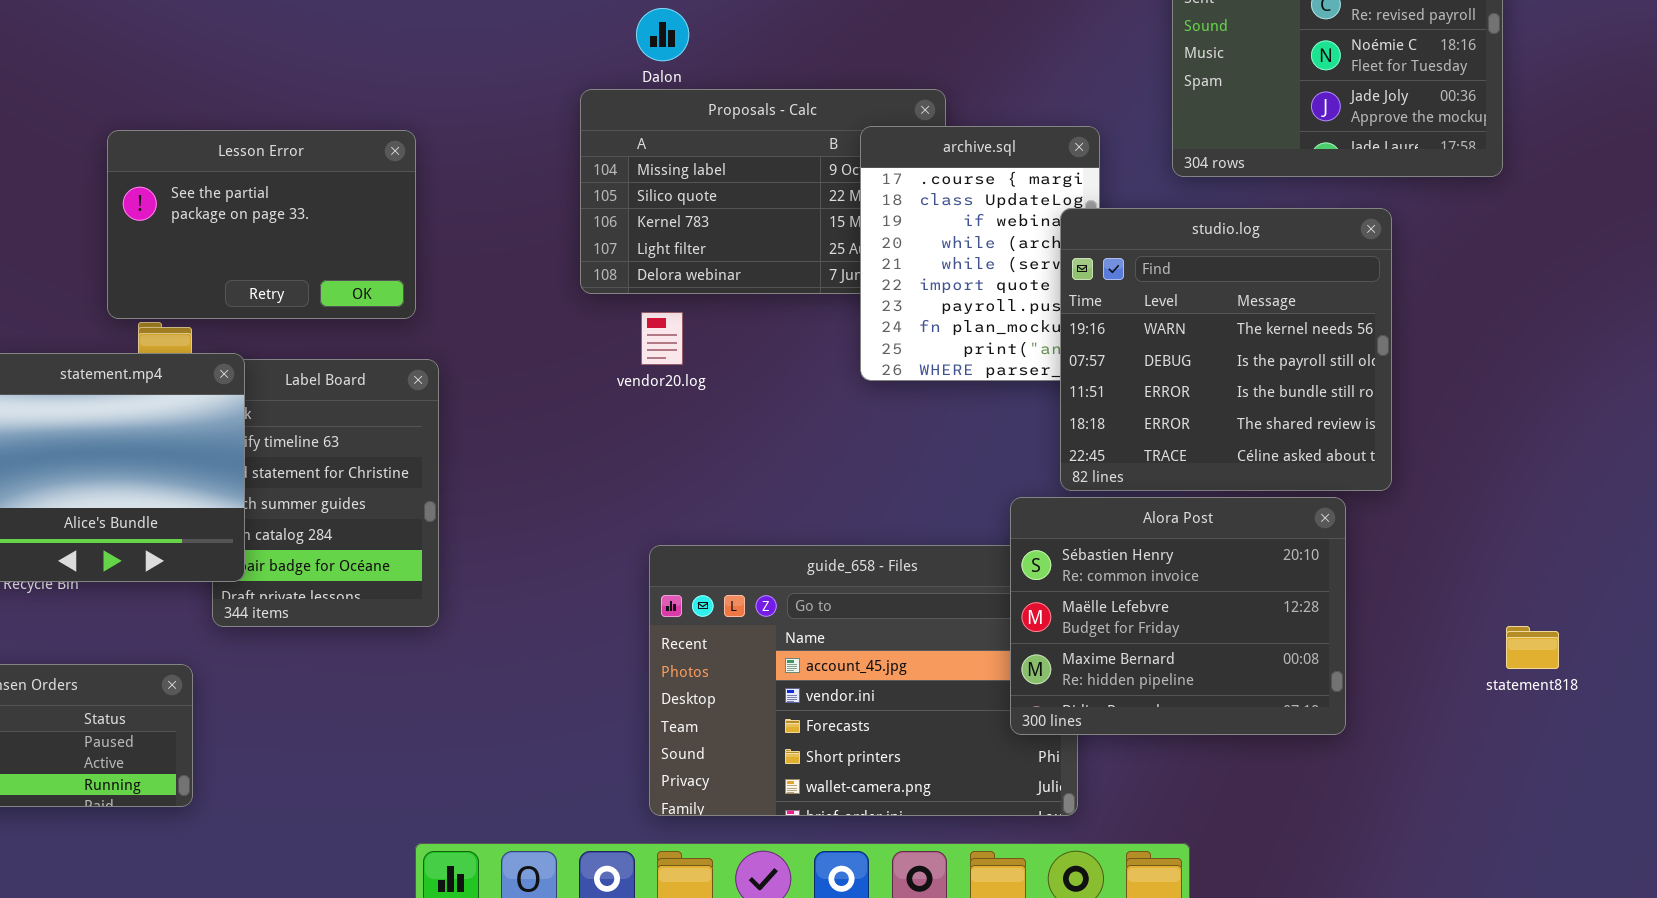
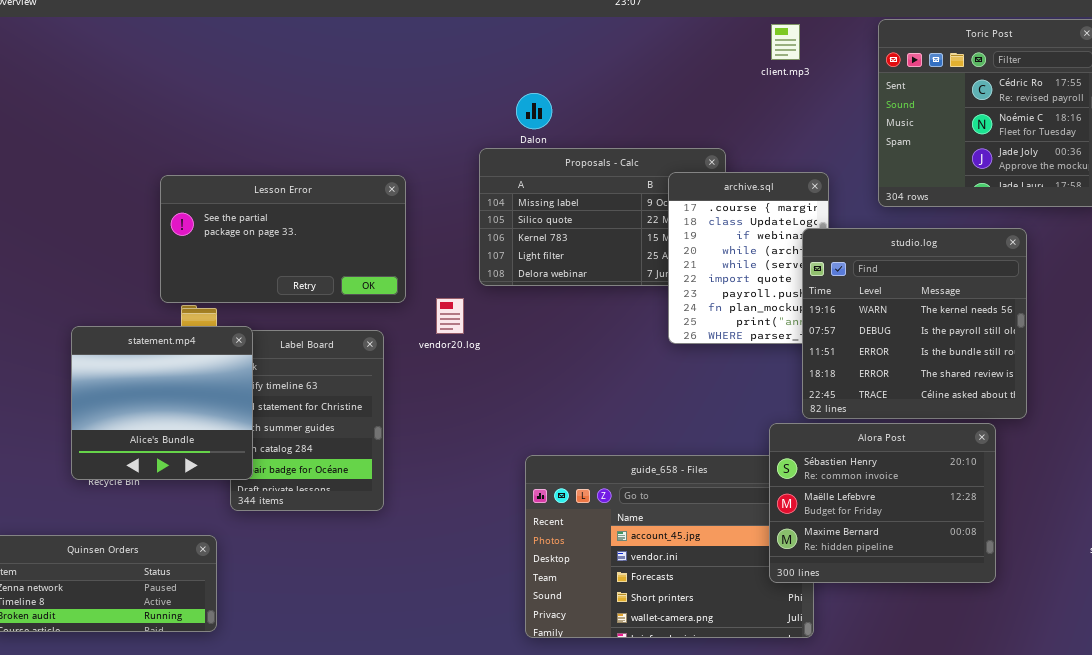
Lesson Error: [107,130,416,319] -> [160,175,406,303], resized
vendor20.log: [641,312,683,365] -> [436,298,464,334], moved

